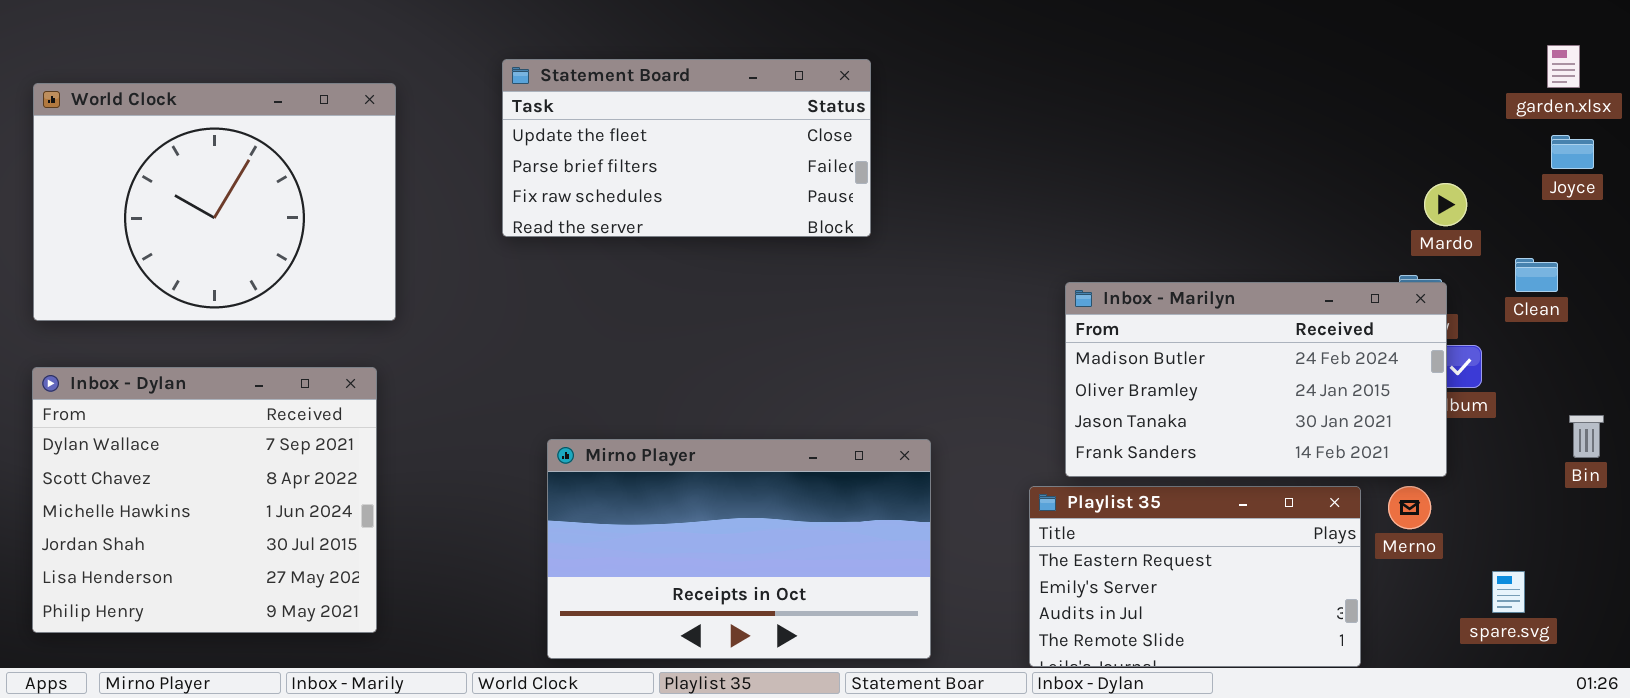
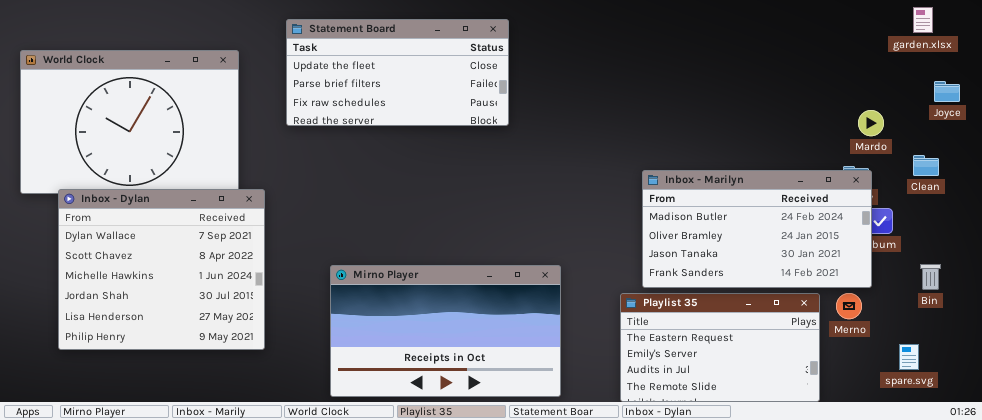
garden.xlsx: [1547,45,1580,88] -> [913,7,933,33], moved
Statement Board: [502,59,871,237] -> [286,19,509,126], moved
Inbox - Dylan: [32,367,377,633] -> [58,189,265,350], moved
Bin: [1569,415,1604,458] -> [920,264,941,290], moved

